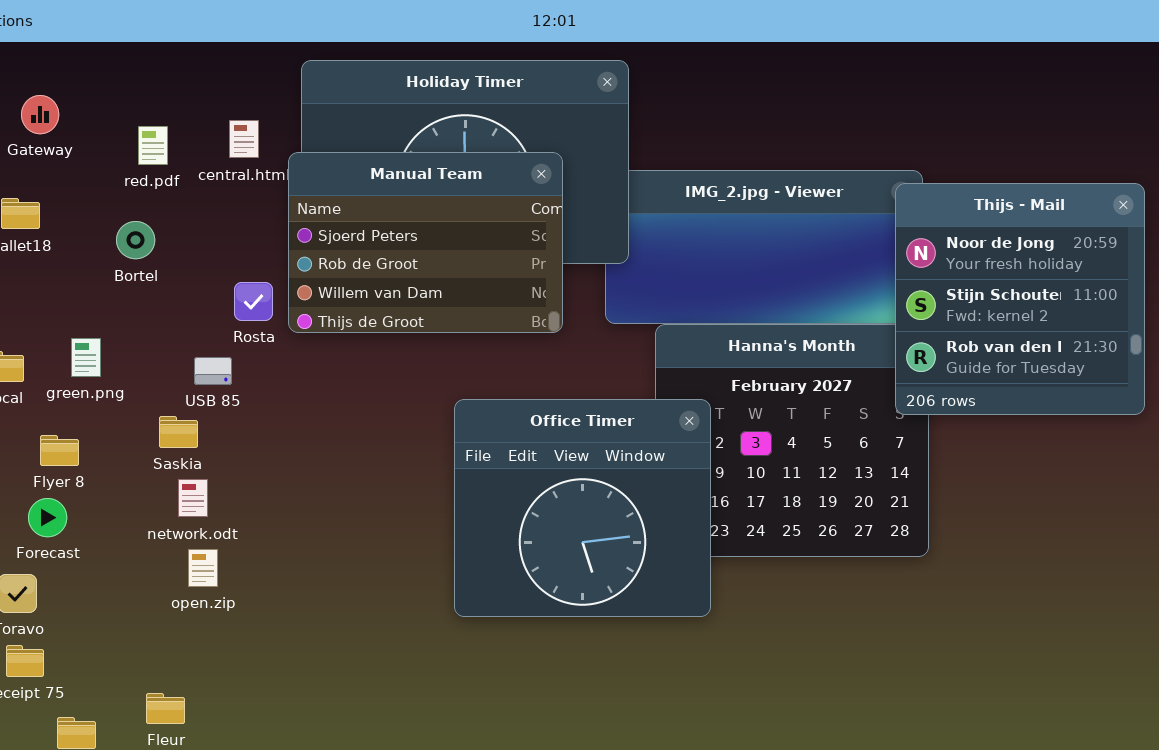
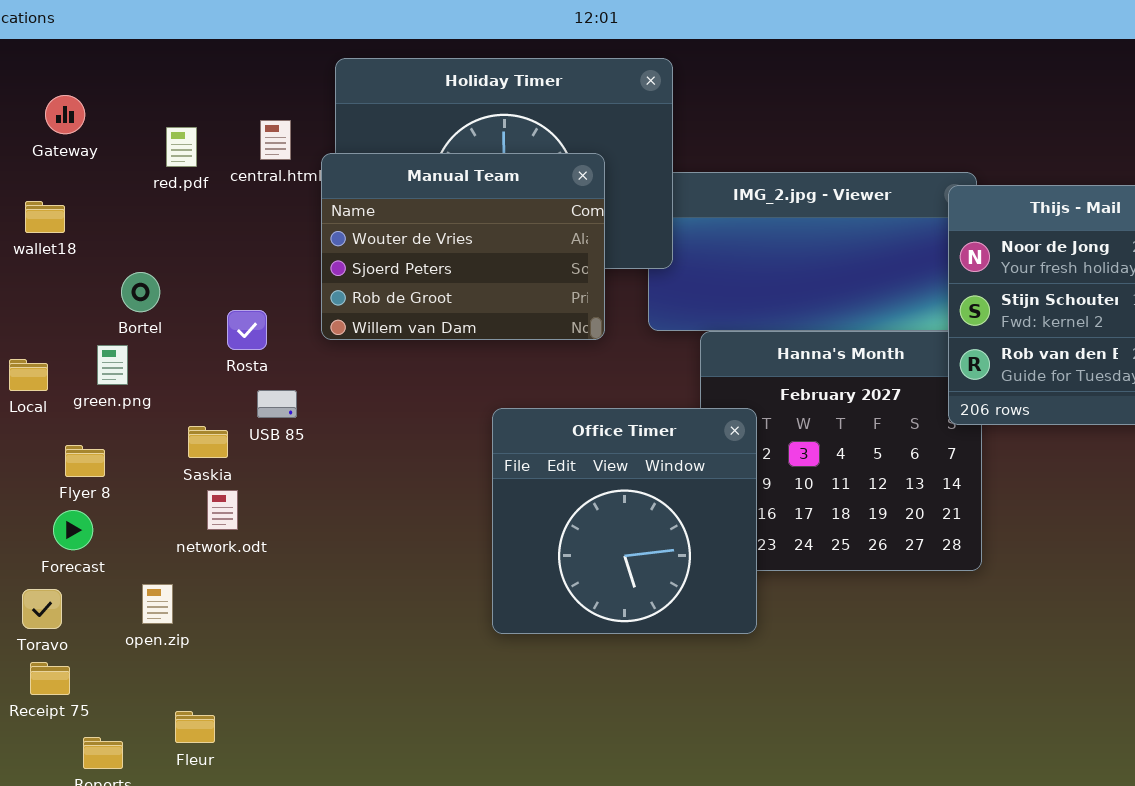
Manual Team: [288,152,563,333] -> [321,153,605,340], scrolled up 1 row
Bortel: [116,221,155,259] -> [121,272,160,312], moved
Rosta: [234,282,273,321] -> [227,310,267,350], moved
USB 85: [194,357,232,385] -> [257,390,297,418], moved
open.zip: [188,549,218,587] -> [142,584,173,624], moved

